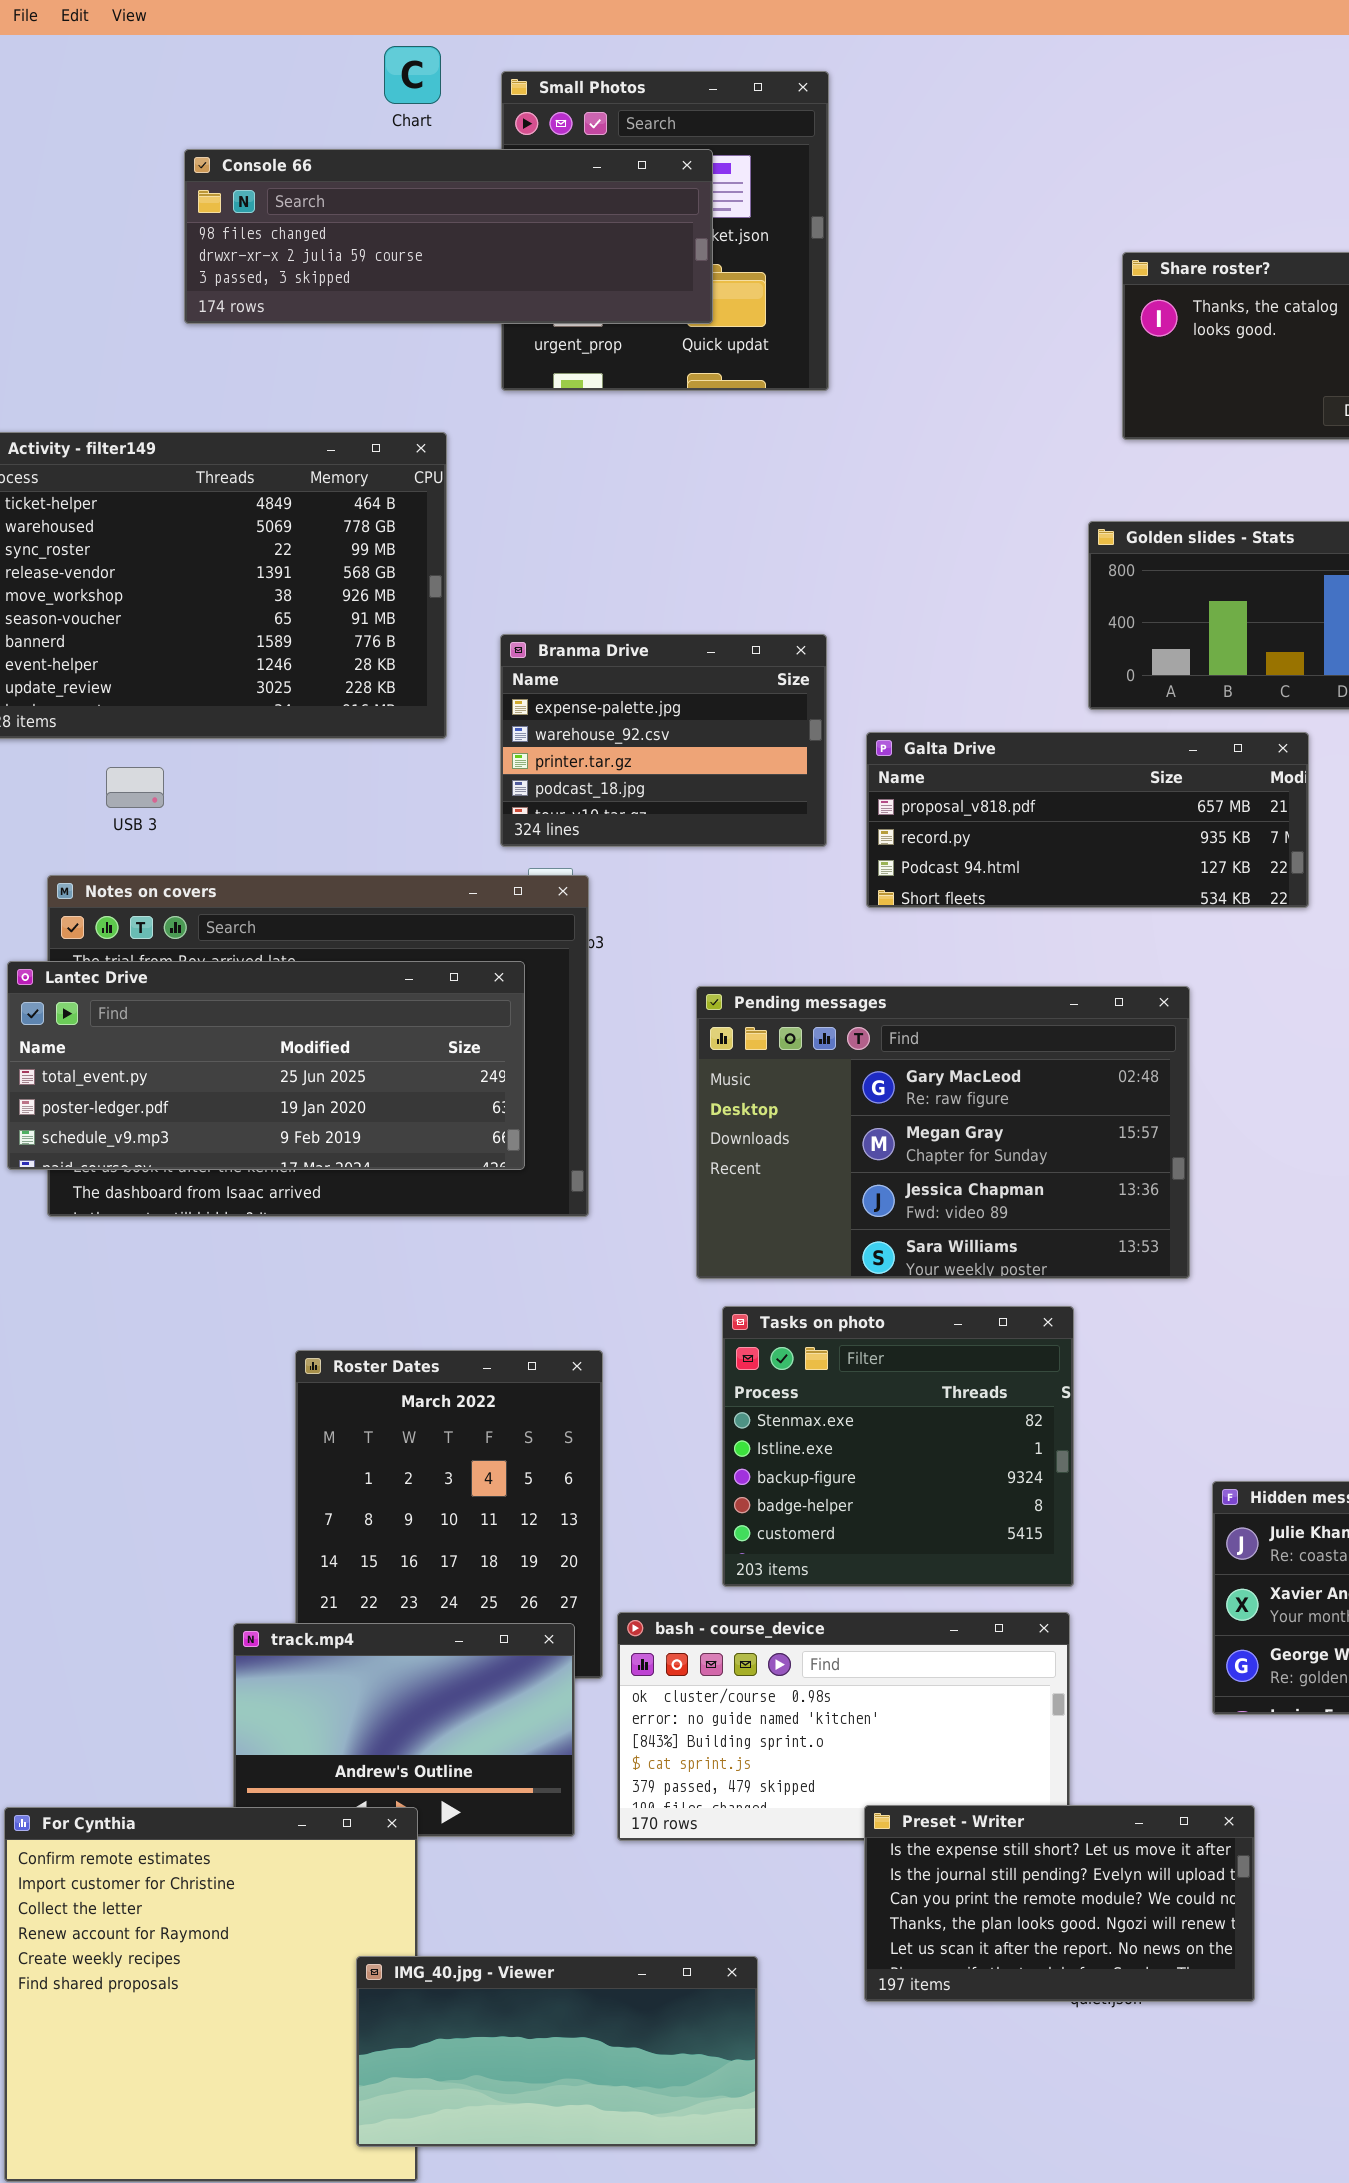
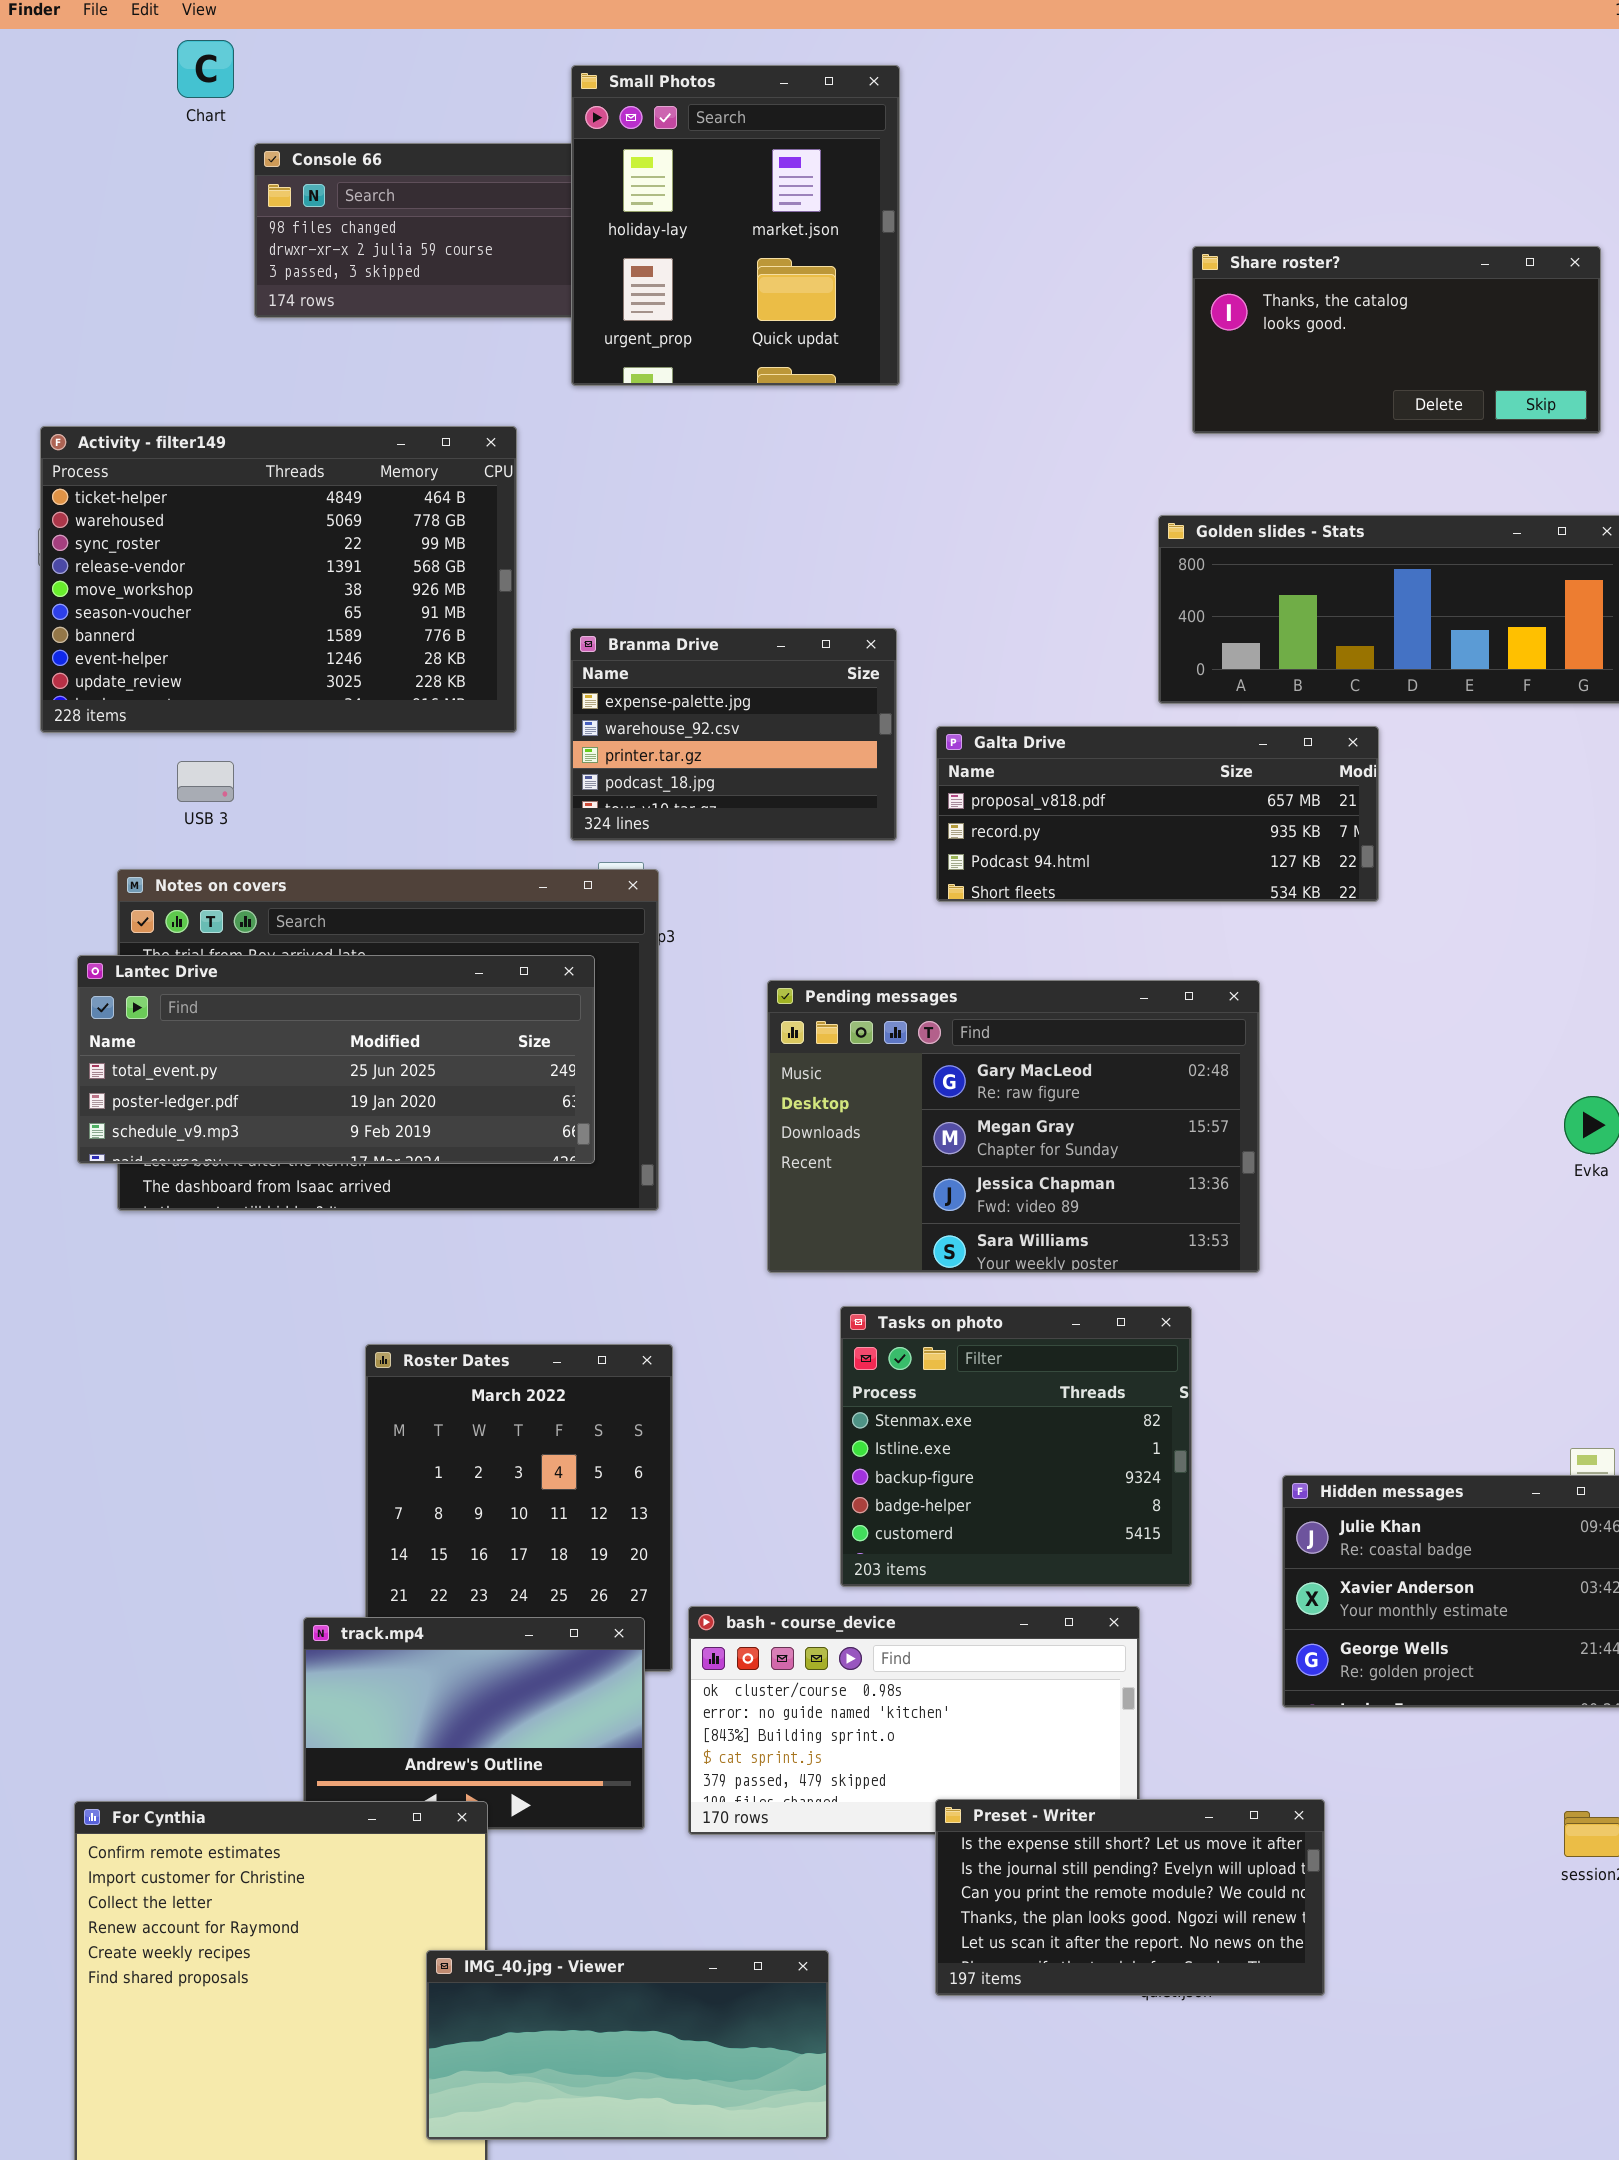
Chart: [384,46,441,104] -> [177,40,234,98], moved
Small Photos: [501,71,829,391] -> [571,65,900,386], raised
Tasks on photo: [722,1306,1074,1587] -> [840,1306,1192,1587], moved

